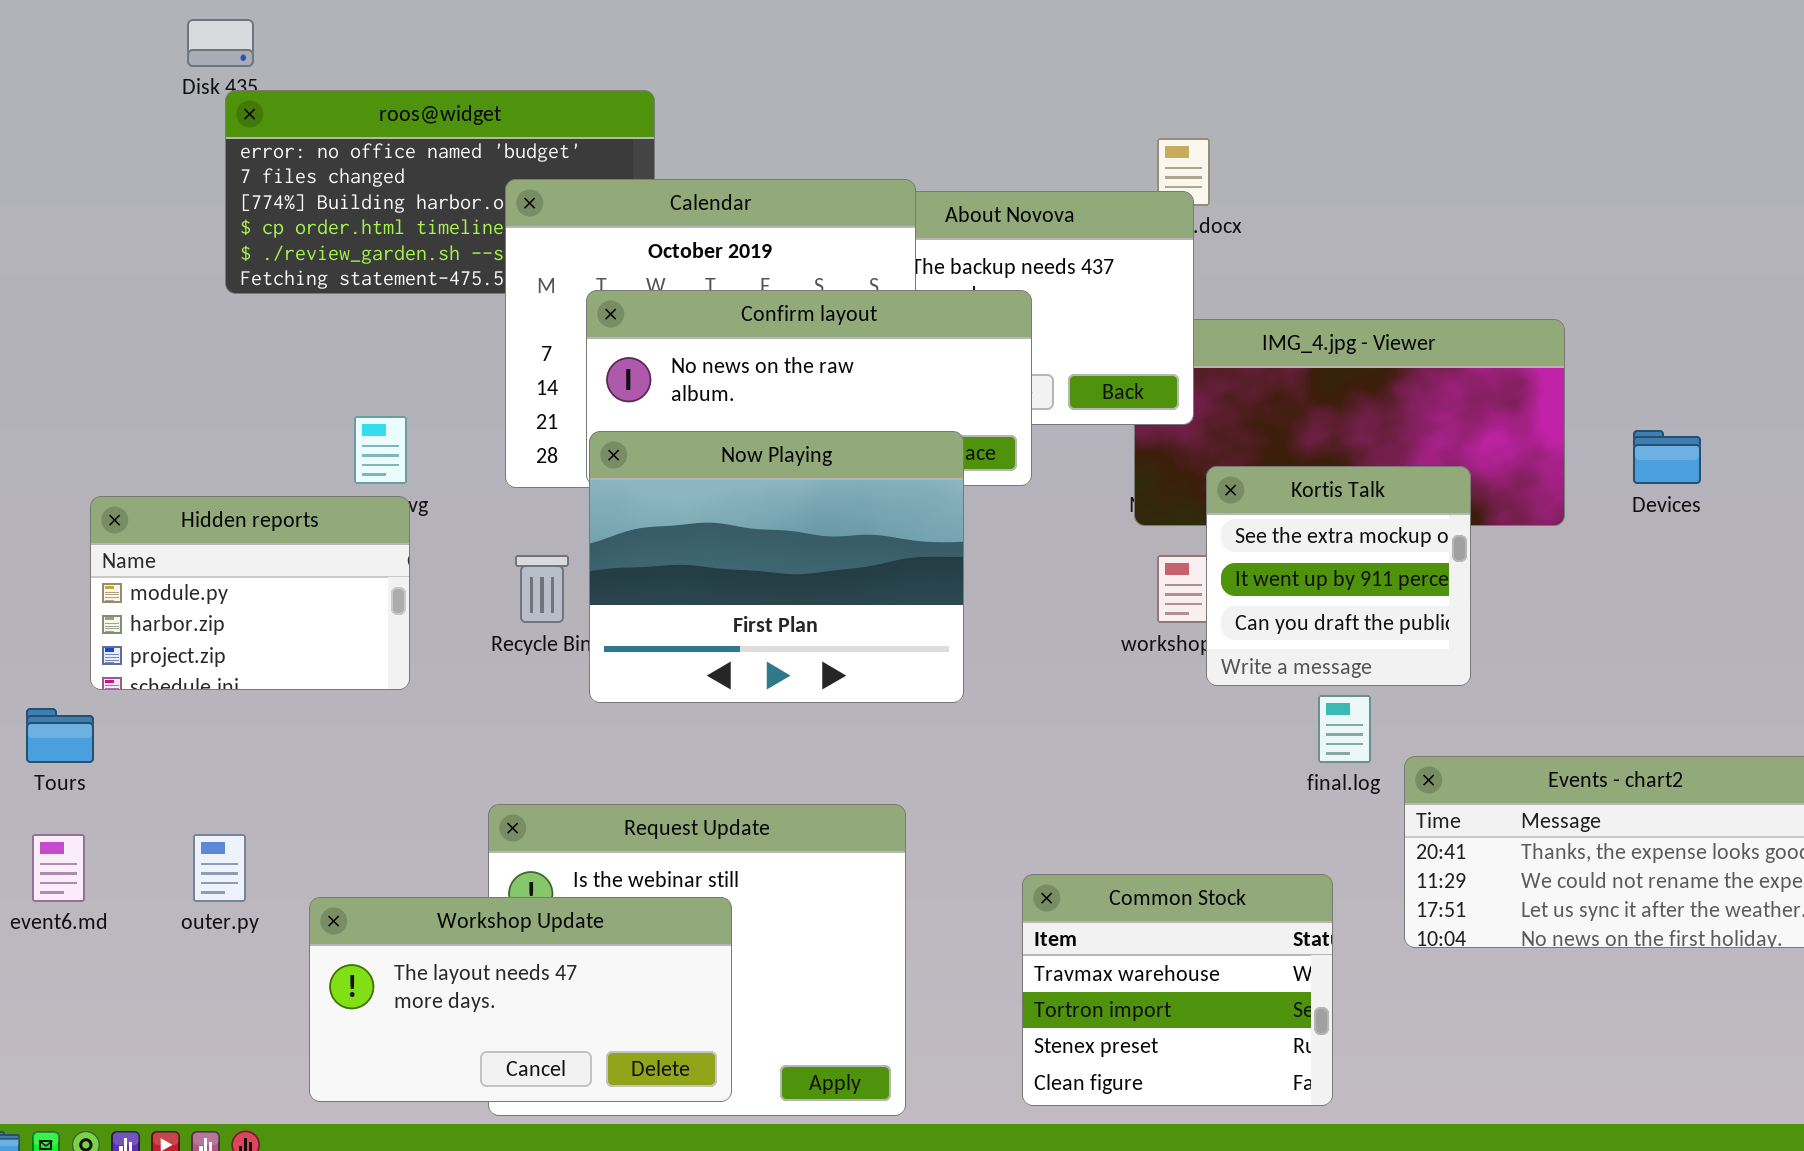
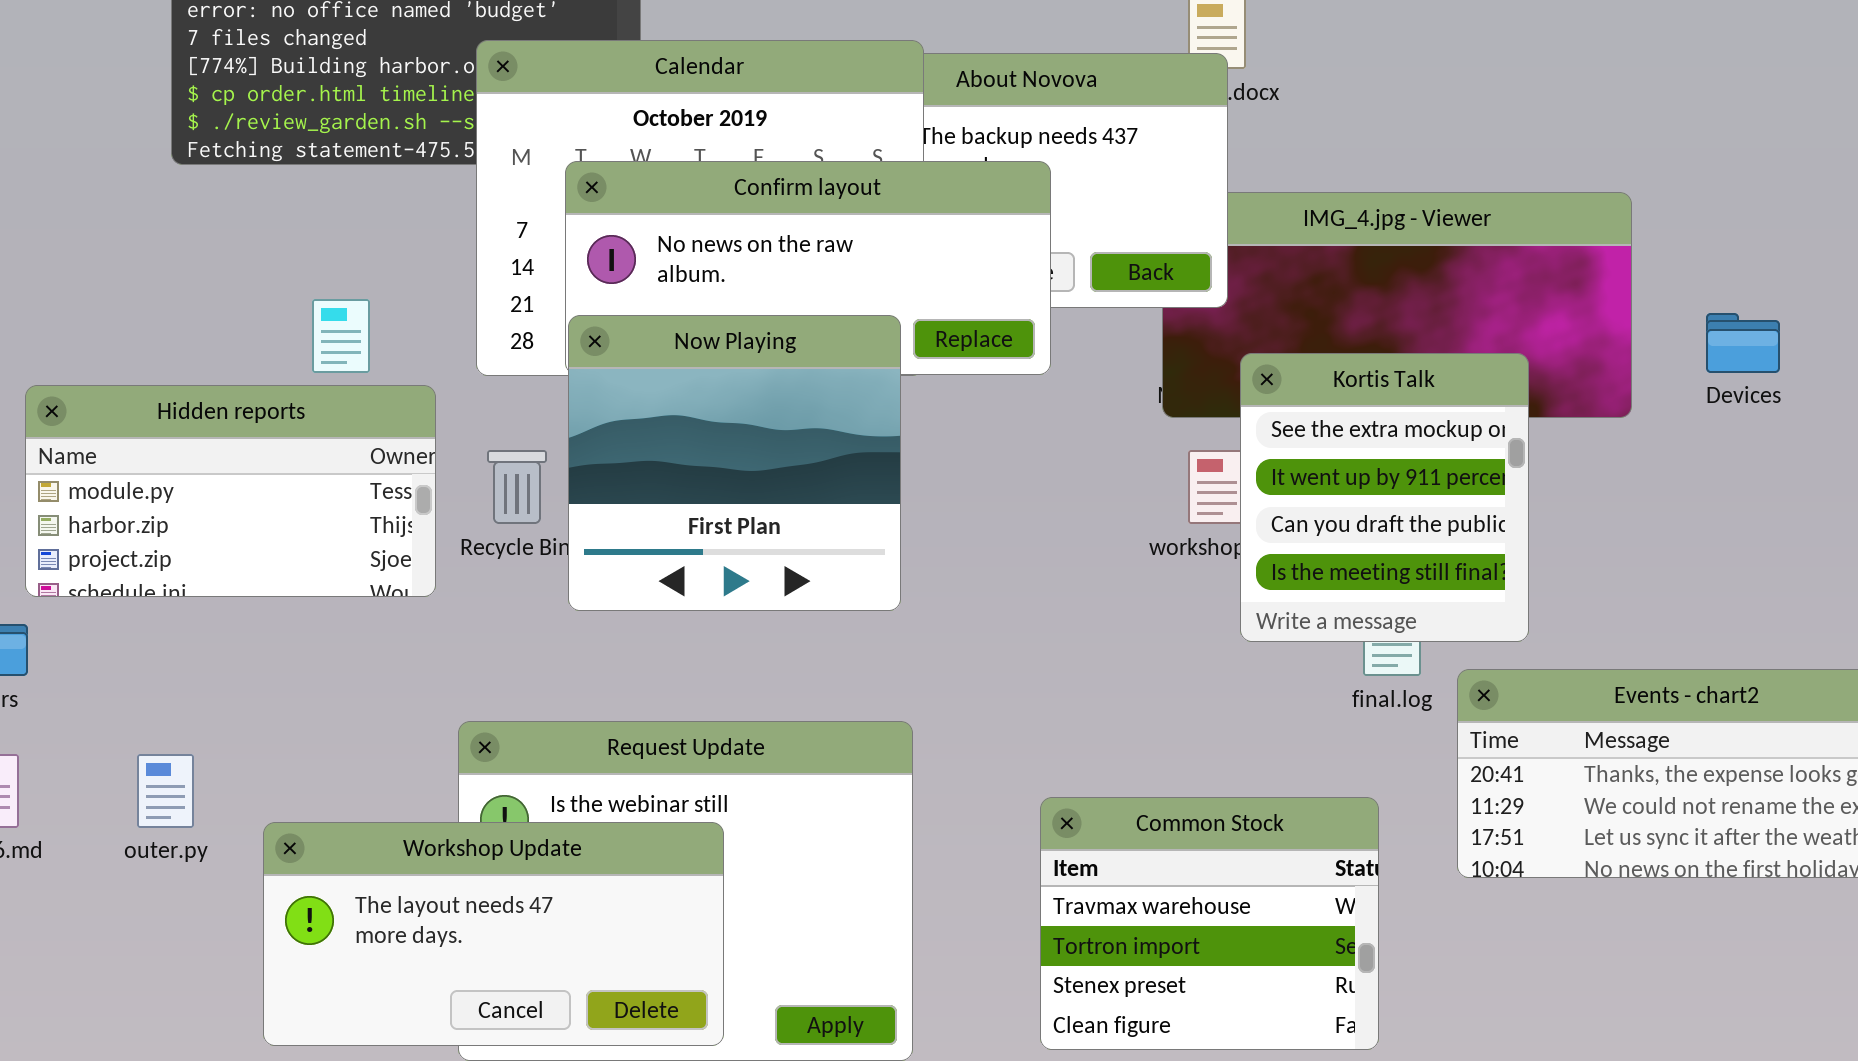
Now Playing: [589,431,964,703] -> [568,315,901,611], resized
Kortis Talk: [1206,466,1471,686] -> [1240,353,1529,642], resized
Hidden reports: [90,496,410,690] -> [25,385,436,597], resized

